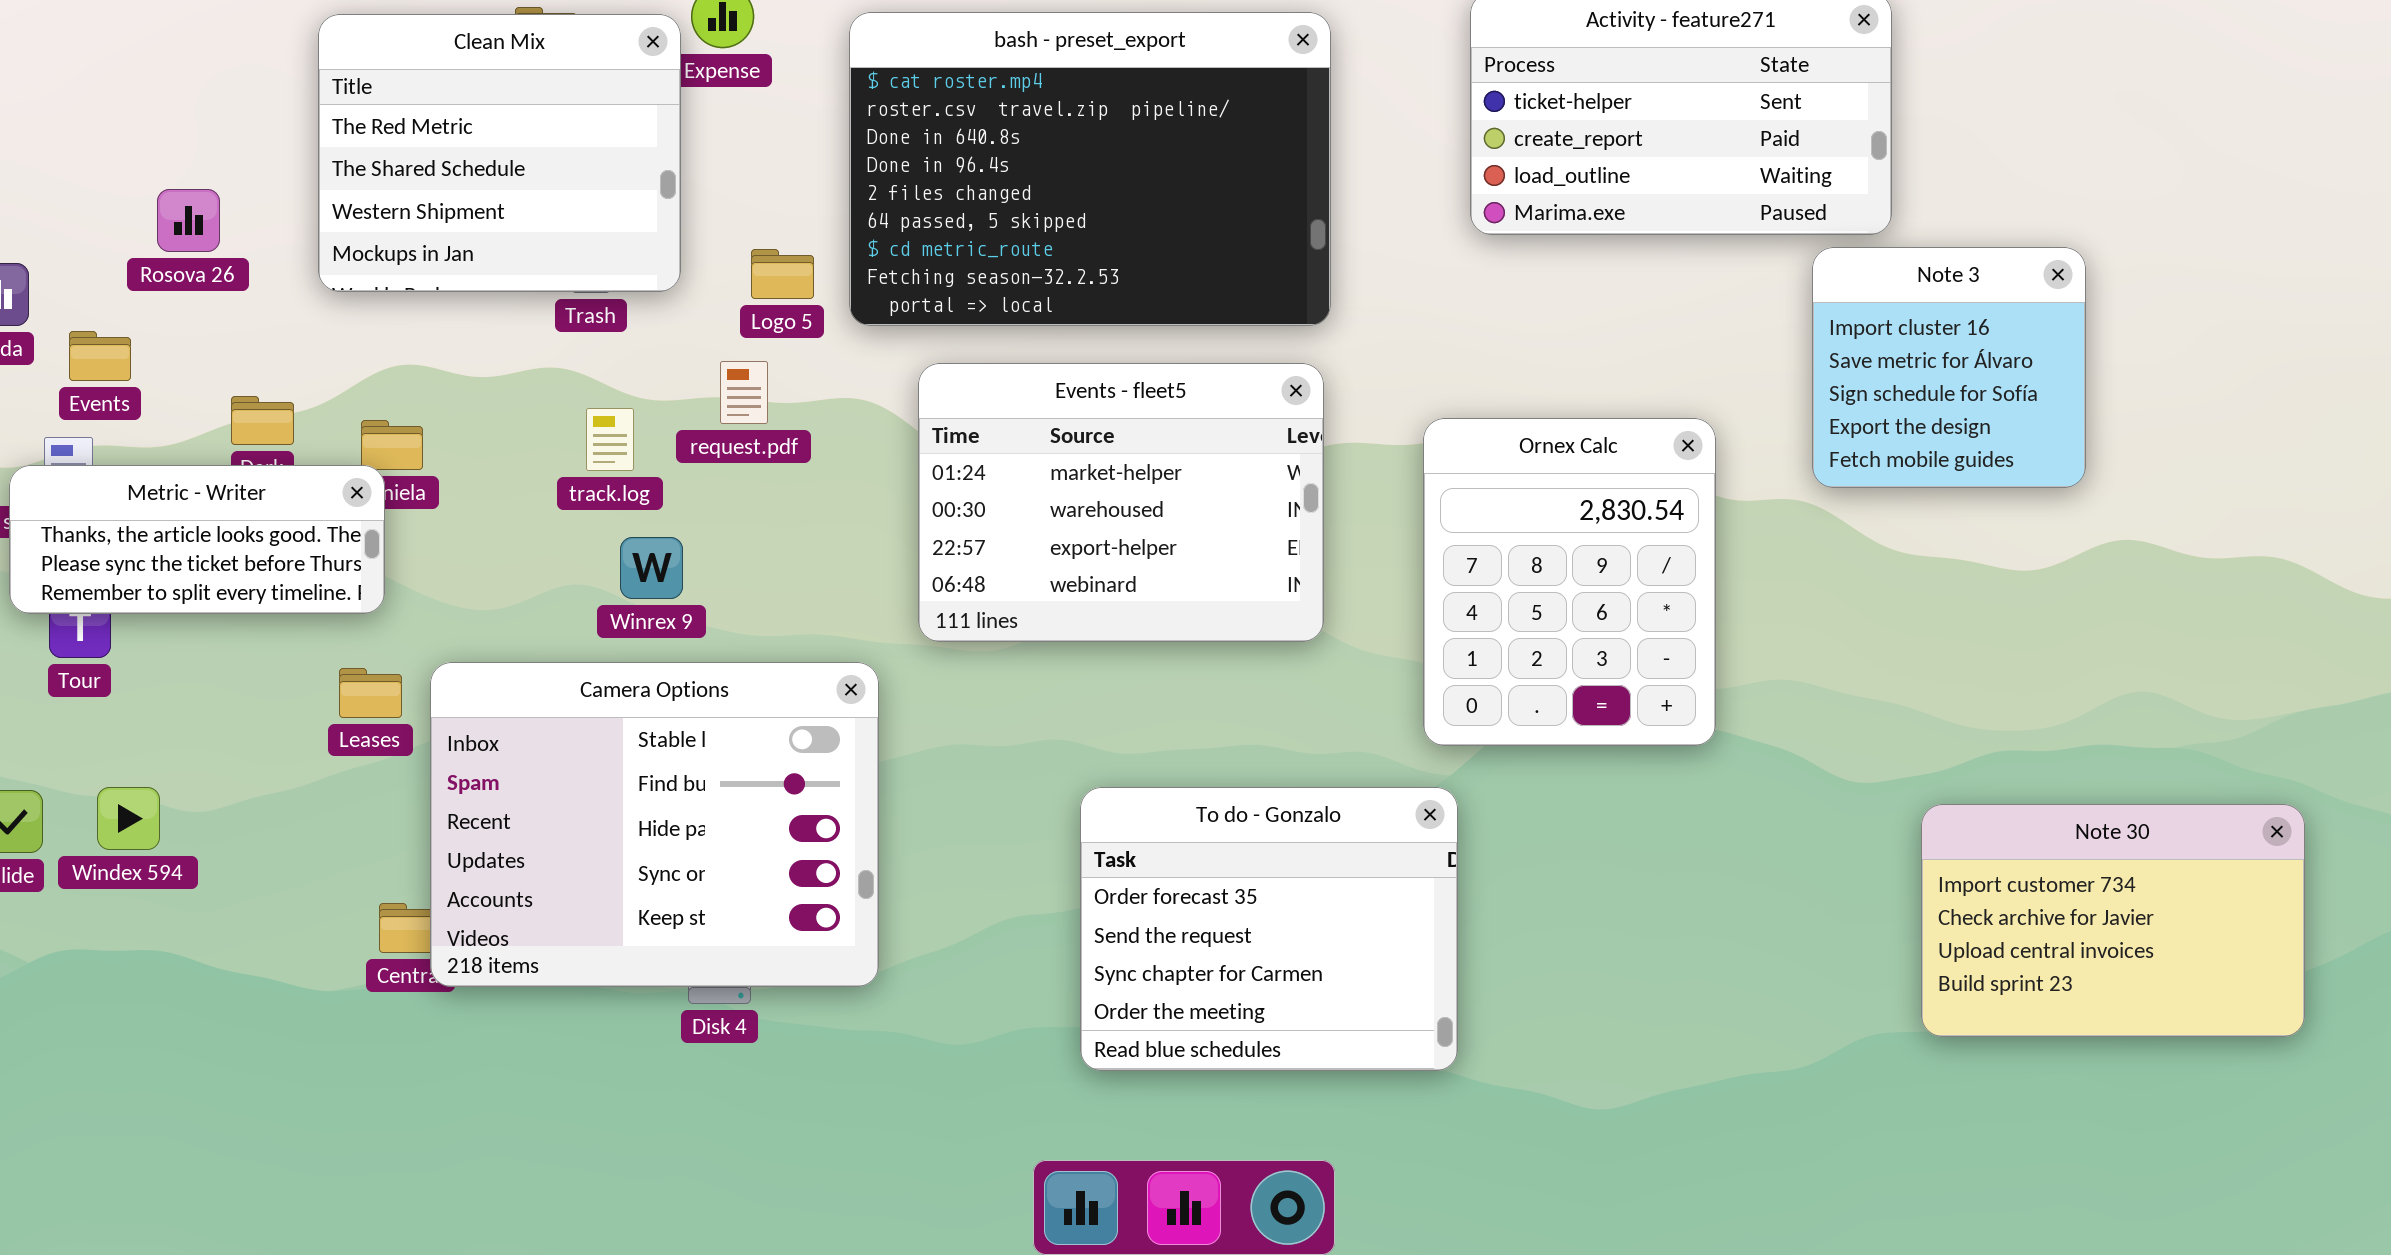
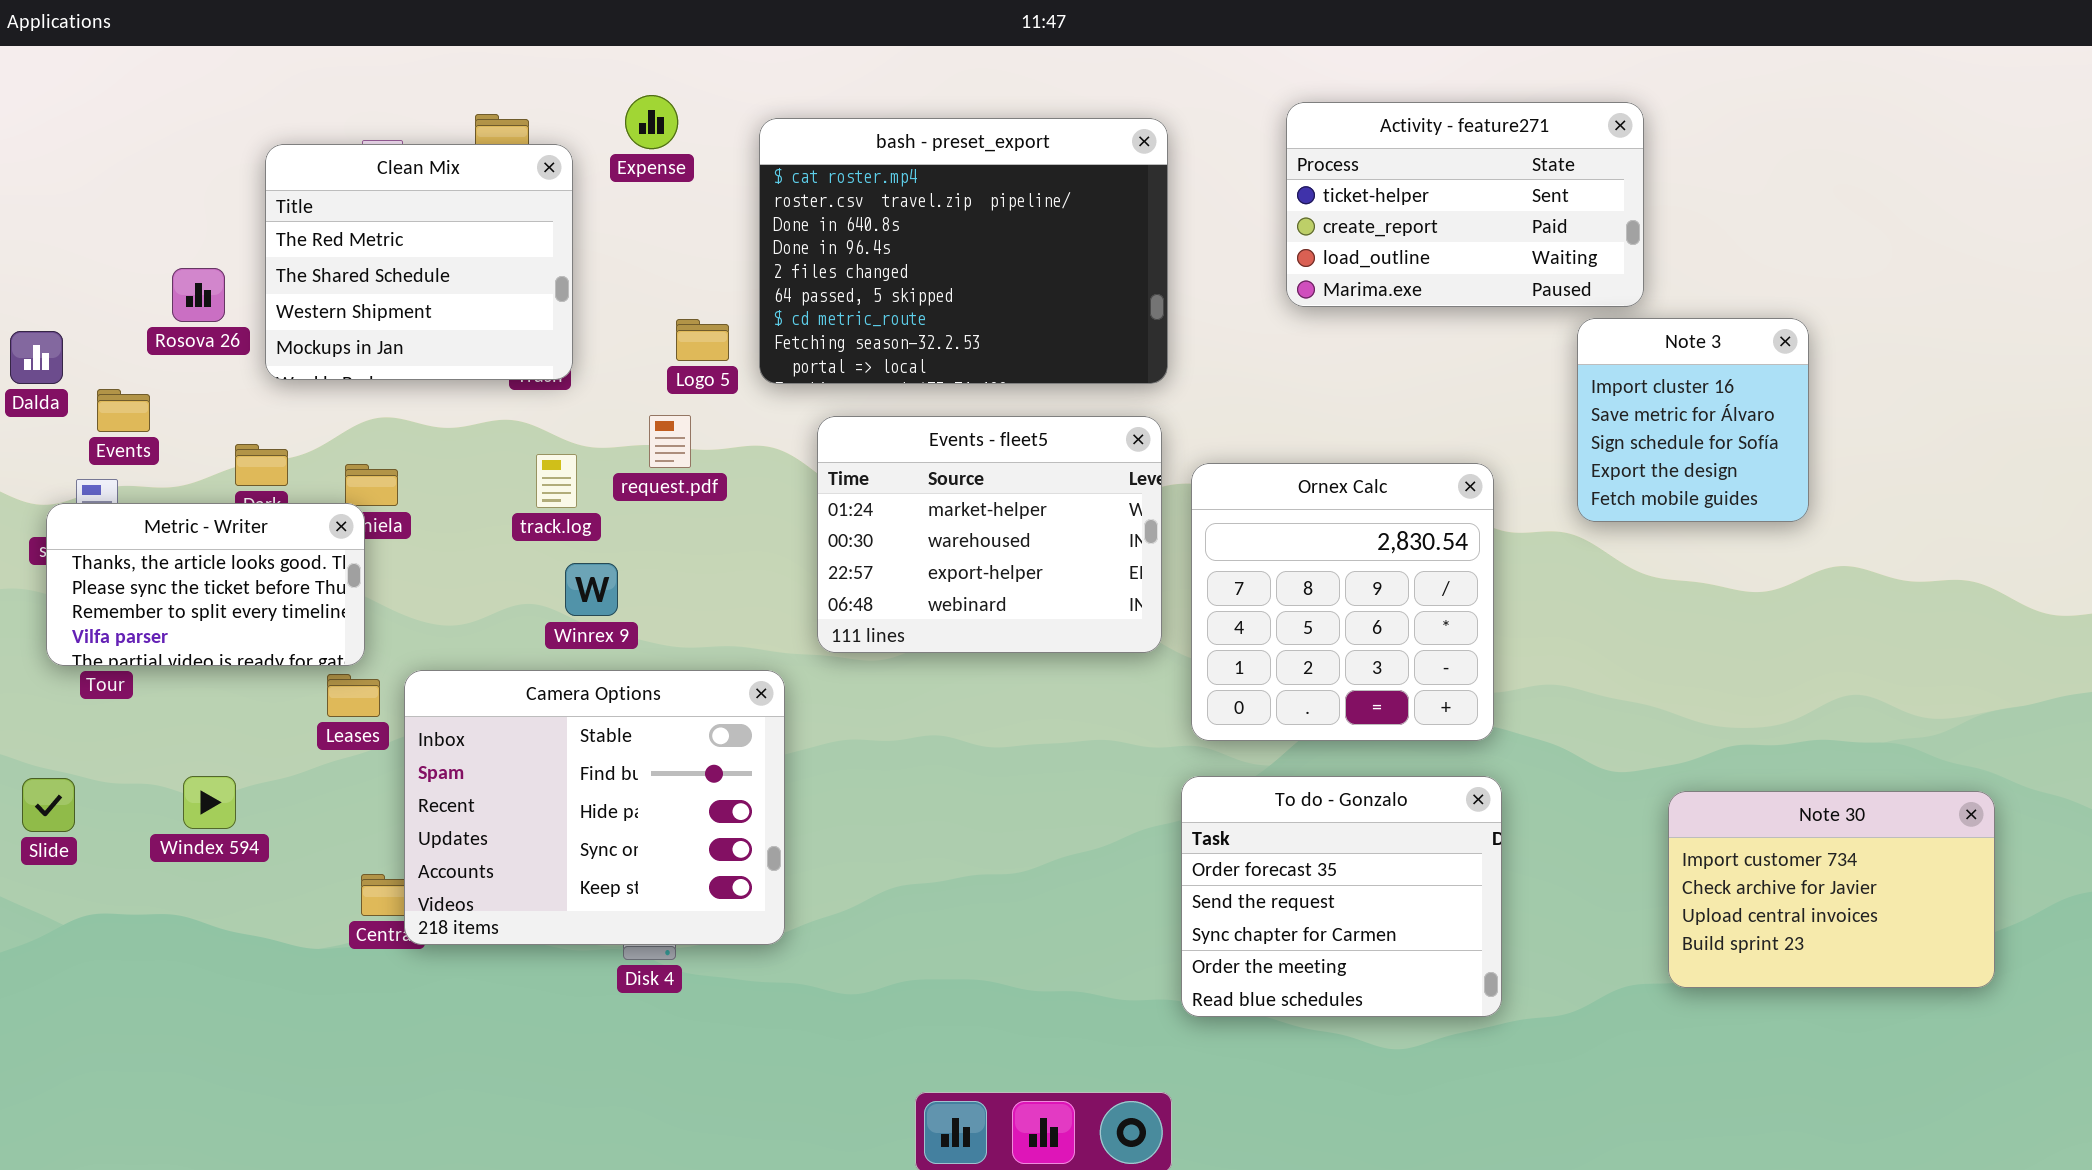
Clean Mix: [318,14,681,292] -> [265,144,573,380], moved
Ornex Calc: [1423,418,1716,746] -> [1191,463,1494,741], resized
Metric - Writer: [9,465,385,614] -> [46,503,365,666], resized
Windex 594: [97,787,160,850] -> [183,776,236,829], moved
To do - Gonzalo: [1080,787,1458,1071] -> [1181,776,1502,1017], moved

